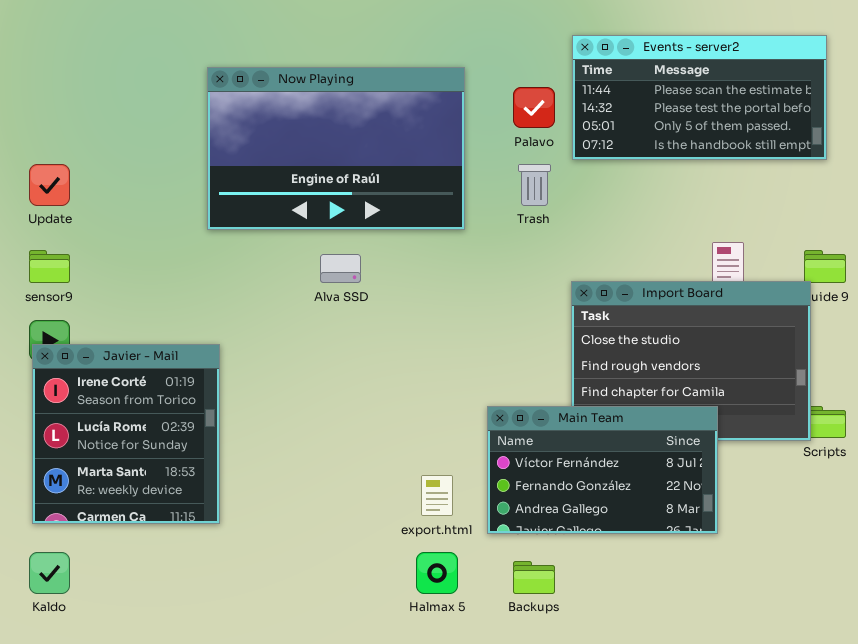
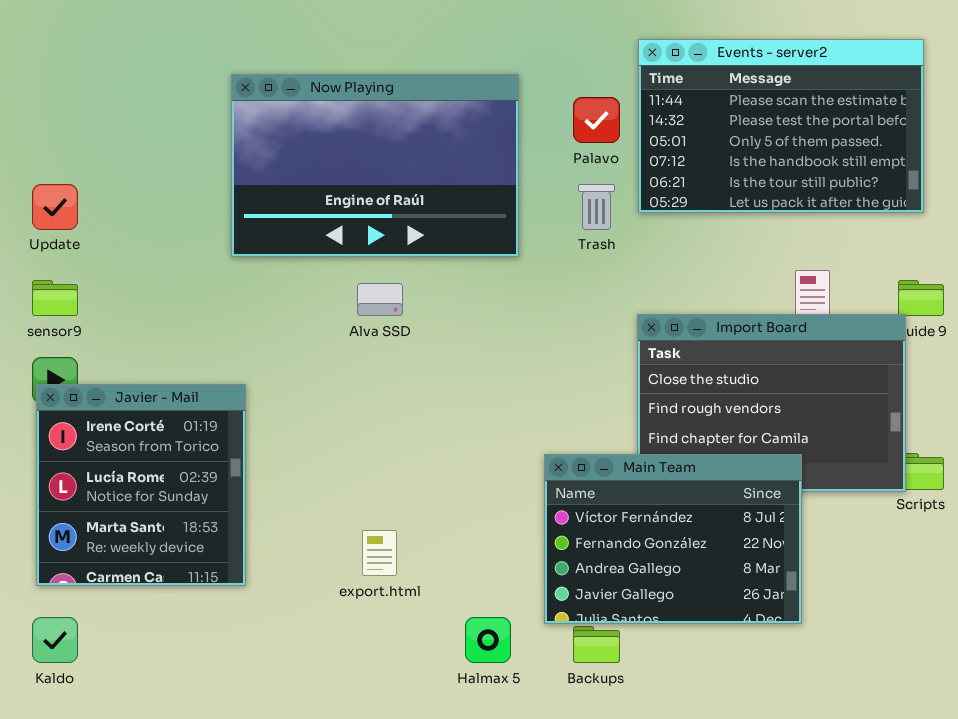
Events - server2: [572,35,827,160] -> [638,39,924,213], resized
Main Team: [487,406,718,534] -> [544,454,802,624], resized
export.html: [421,475,453,516] -> [362,530,397,576], moved

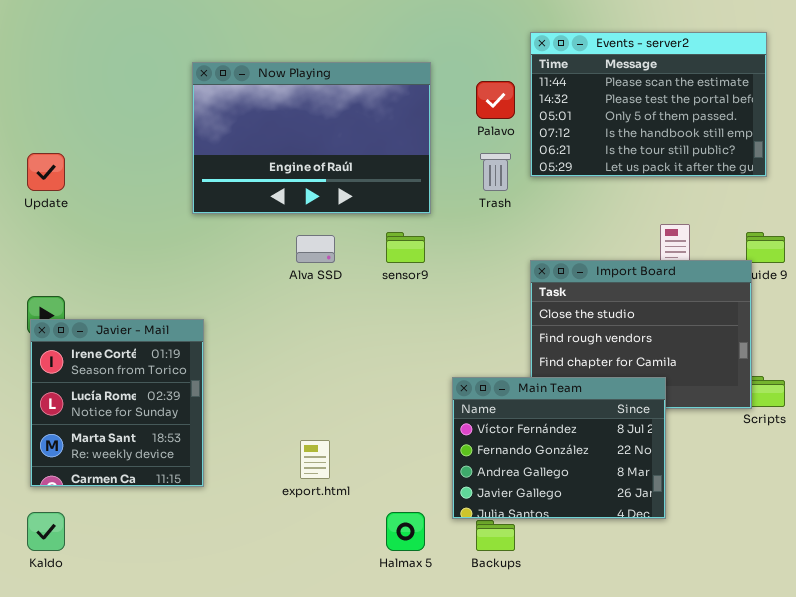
sensor9: [32,280,78,316] -> [386,232,425,263], moved

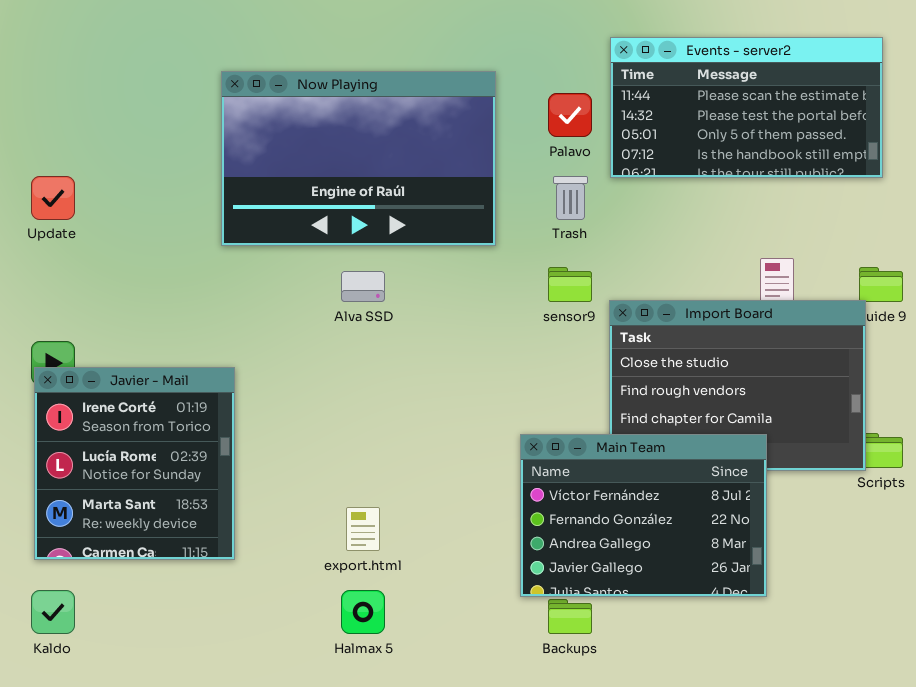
Events - server2: [530,32,767,177] -> [610,37,883,178], resized
sensor9: [386,232,425,263] -> [548,267,592,302], moved
Halmax 5: [386,512,425,551] -> [341,590,385,634], moved

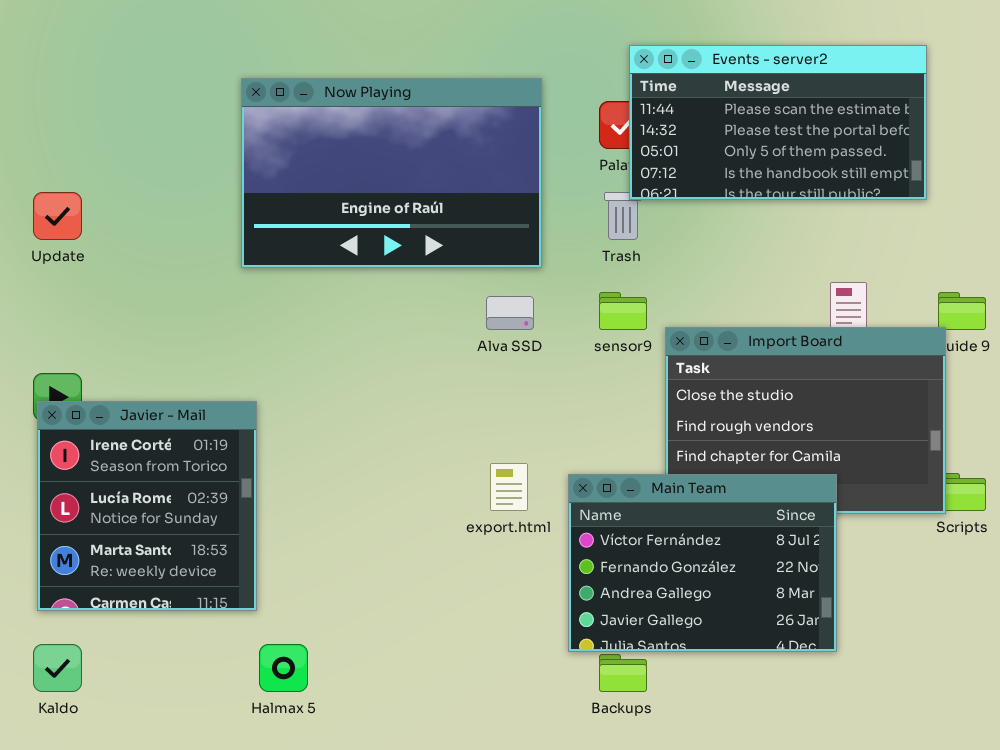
Events - server2: [610,37,883,178] -> [629,45,927,200], moved
Alva SSD: [341,271,385,302] -> [486,296,534,330], moved
export.html: [346,507,380,551] -> [490,463,528,511], moved
Halmax 5: [341,590,385,634] -> [259,644,308,692], moved

